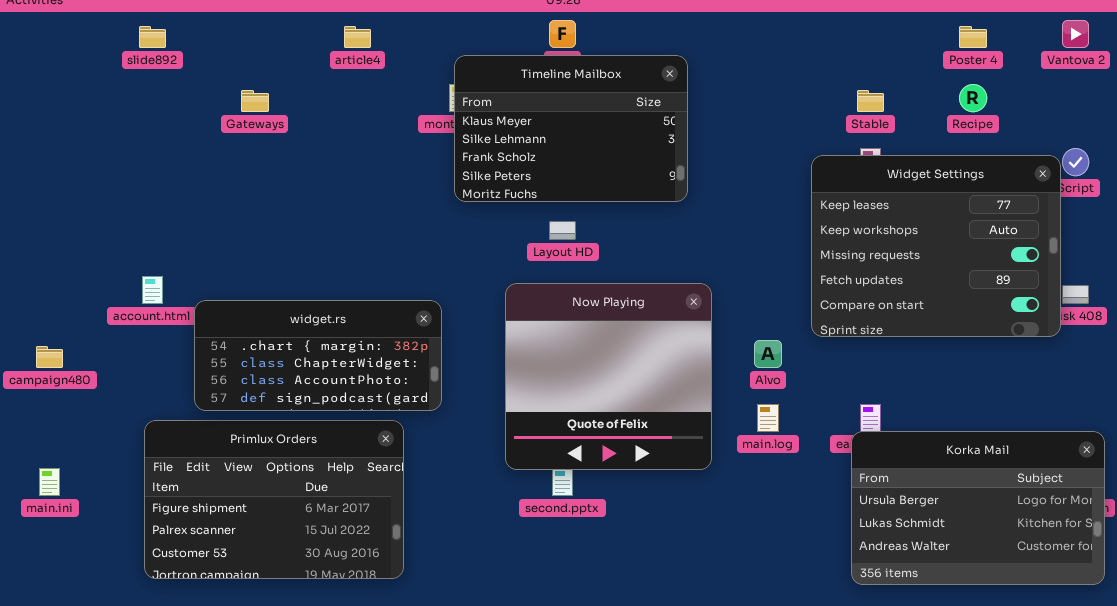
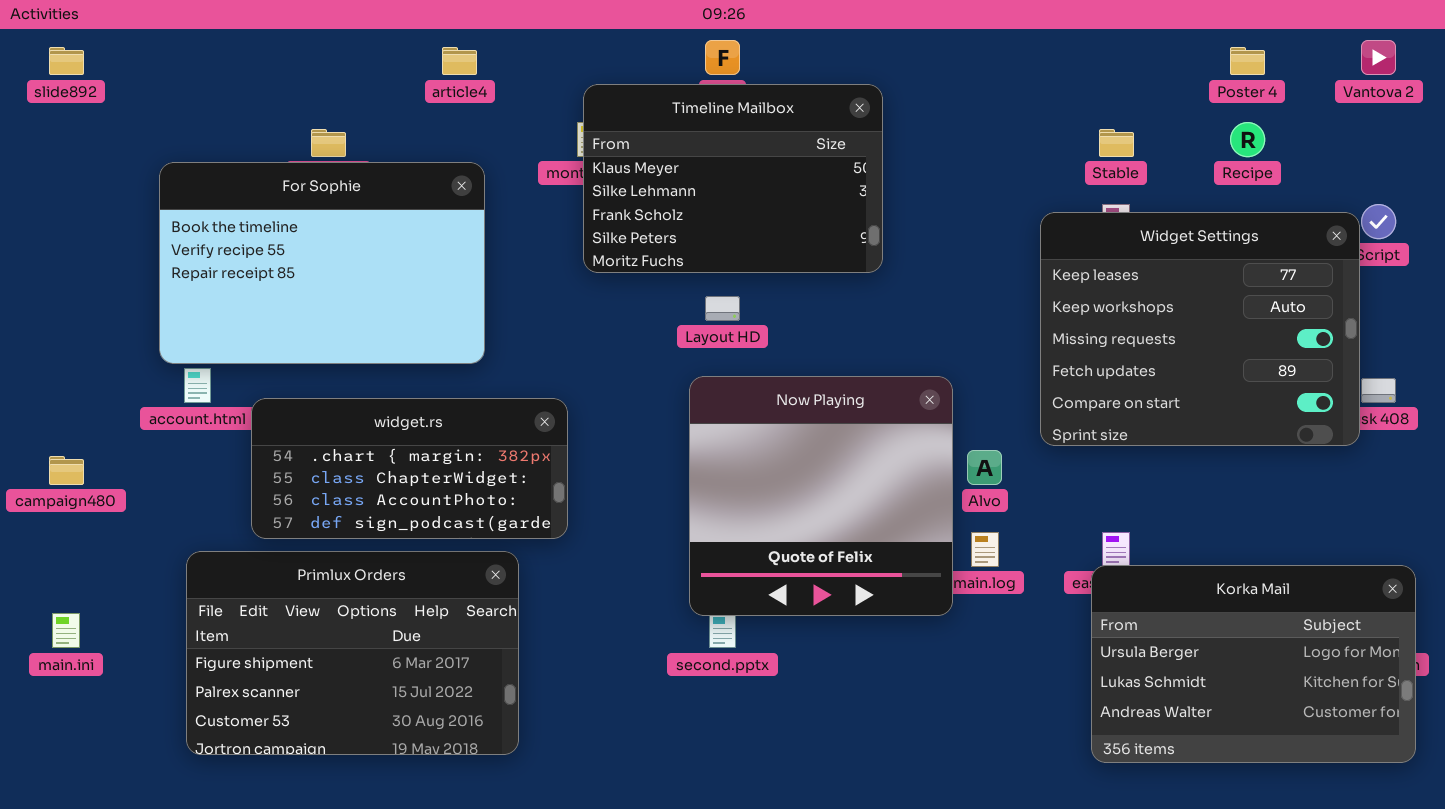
slide892: [139,26,166,48] -> [49,47,84,75], moved
For Sophie: none -> [159,162,485,364], opened
Now Playing: [505,283,712,470] -> [689,376,953,616], moved

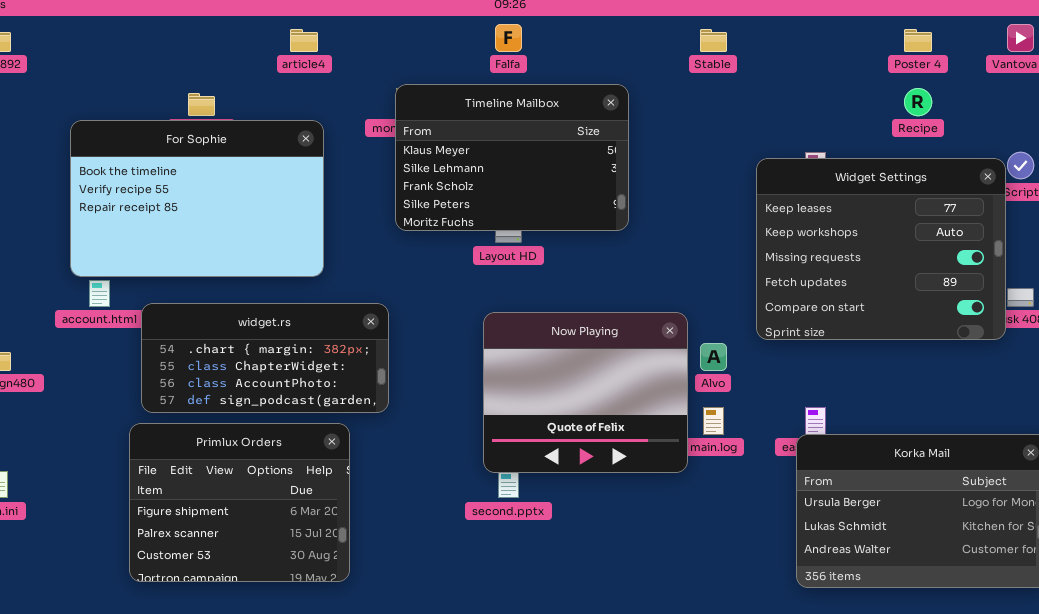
Timeline Mailbox: [583,84,883,273] -> [395,84,629,231], moved
Stable: [1099,129,1134,157] -> [700,29,727,52], moved
Now Playing: [689,376,953,616] -> [483,312,688,473], resized
Primlux Orders: [186,551,519,755] -> [129,423,350,582], resized

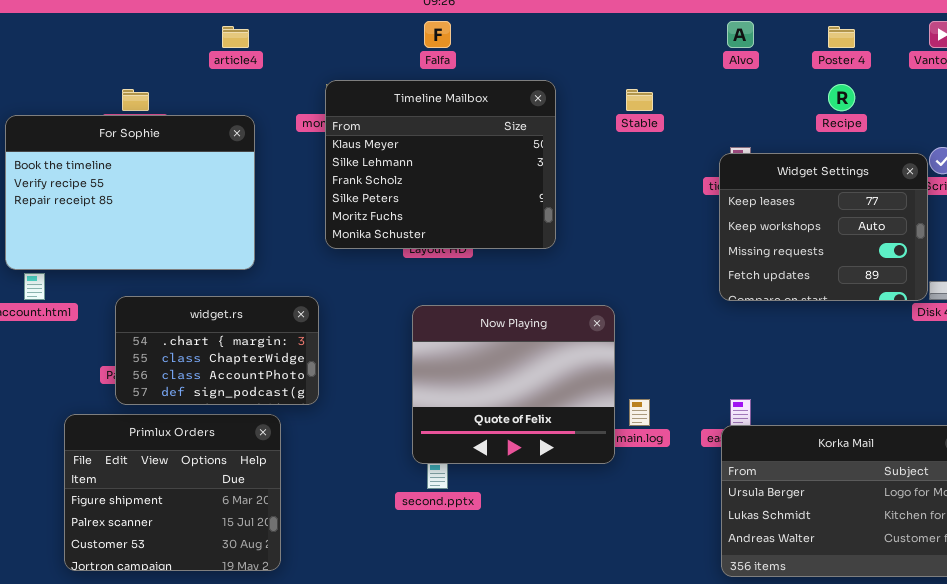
Stable: [700,29,727,52] -> [626,89,653,111], moved
Timeline Mailbox: [395,84,629,231] -> [325,80,556,249], resized
Widget Settings: [756,158,1006,340] -> [719,153,928,301], resized
widget.rs: [141,303,389,413] -> [115,296,319,405], resized
Alvo: [700,343,727,371] -> [727,21,754,48], moved

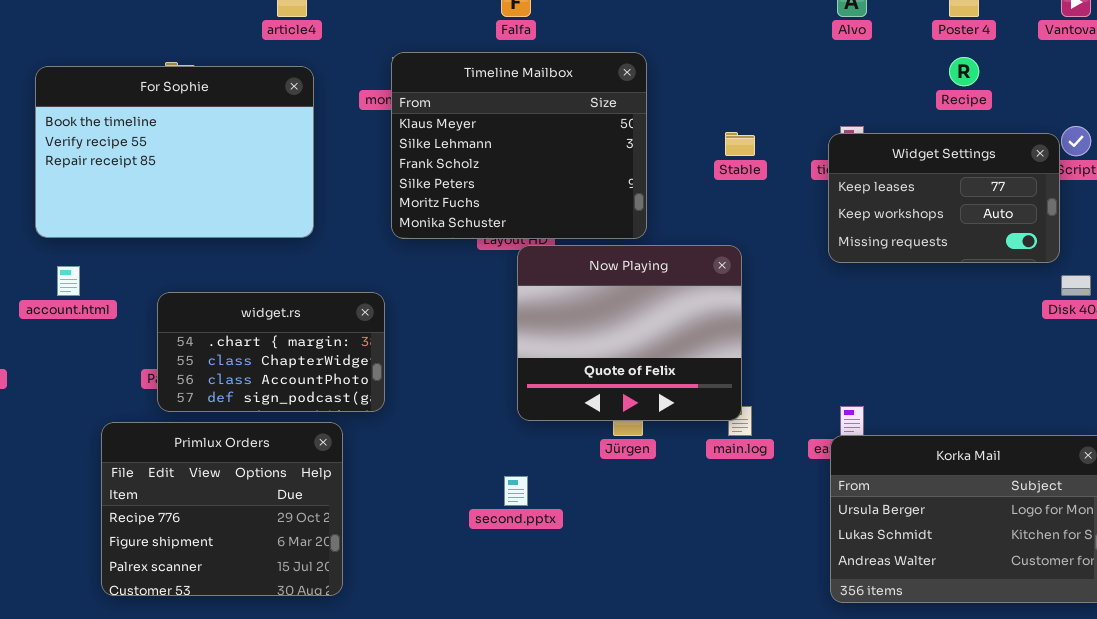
Stable: [626,89,653,111] -> [725,132,755,156], moved
For Sophie: [5,115,255,270] -> [35,66,314,238], moved
Widget Settings: [719,153,928,301] -> [828,133,1060,263], resized
Now Playing: [412,305,615,464] -> [517,245,742,421], moved
Primlux Orders: [64,414,281,571] -> [101,422,343,596], scrolled up 1 row

